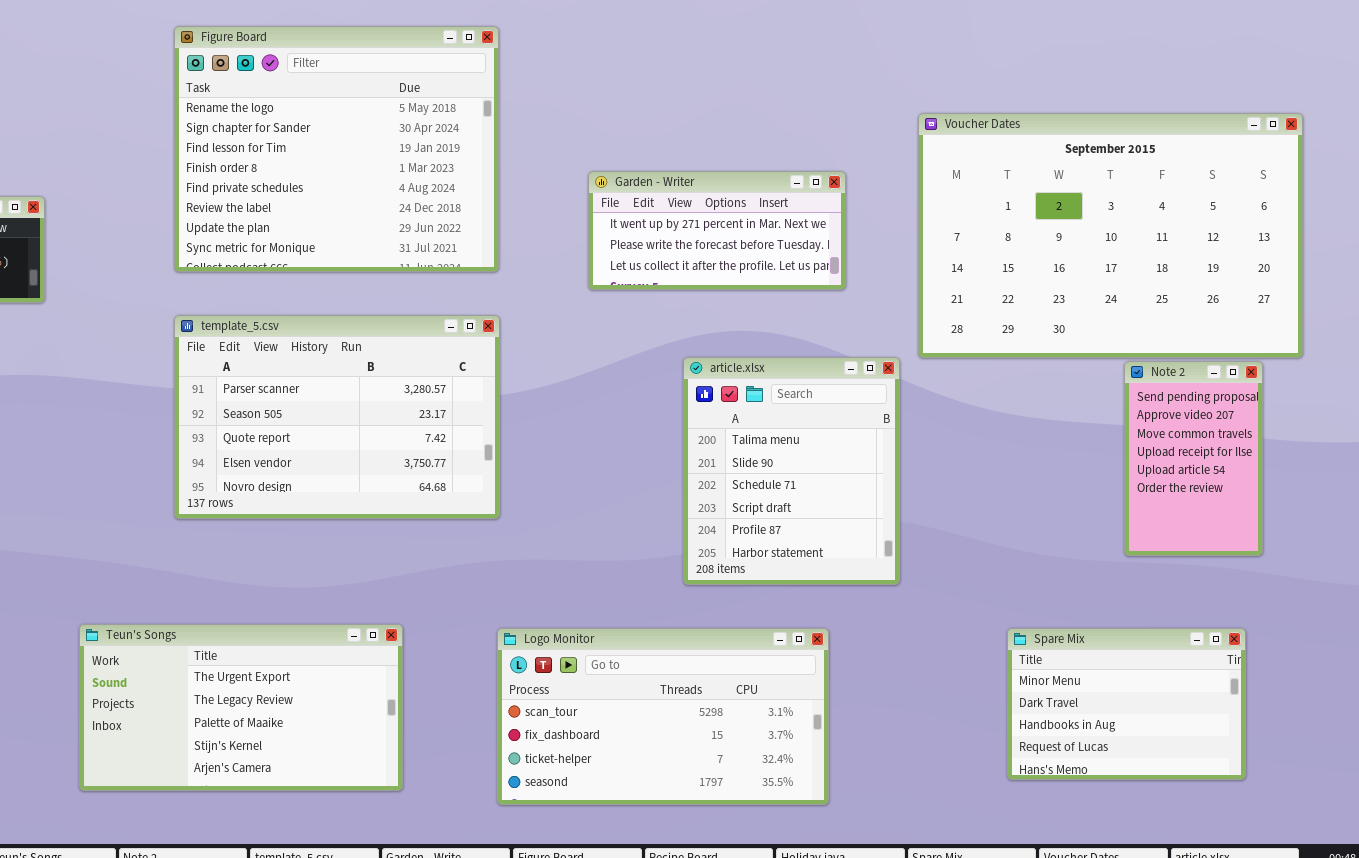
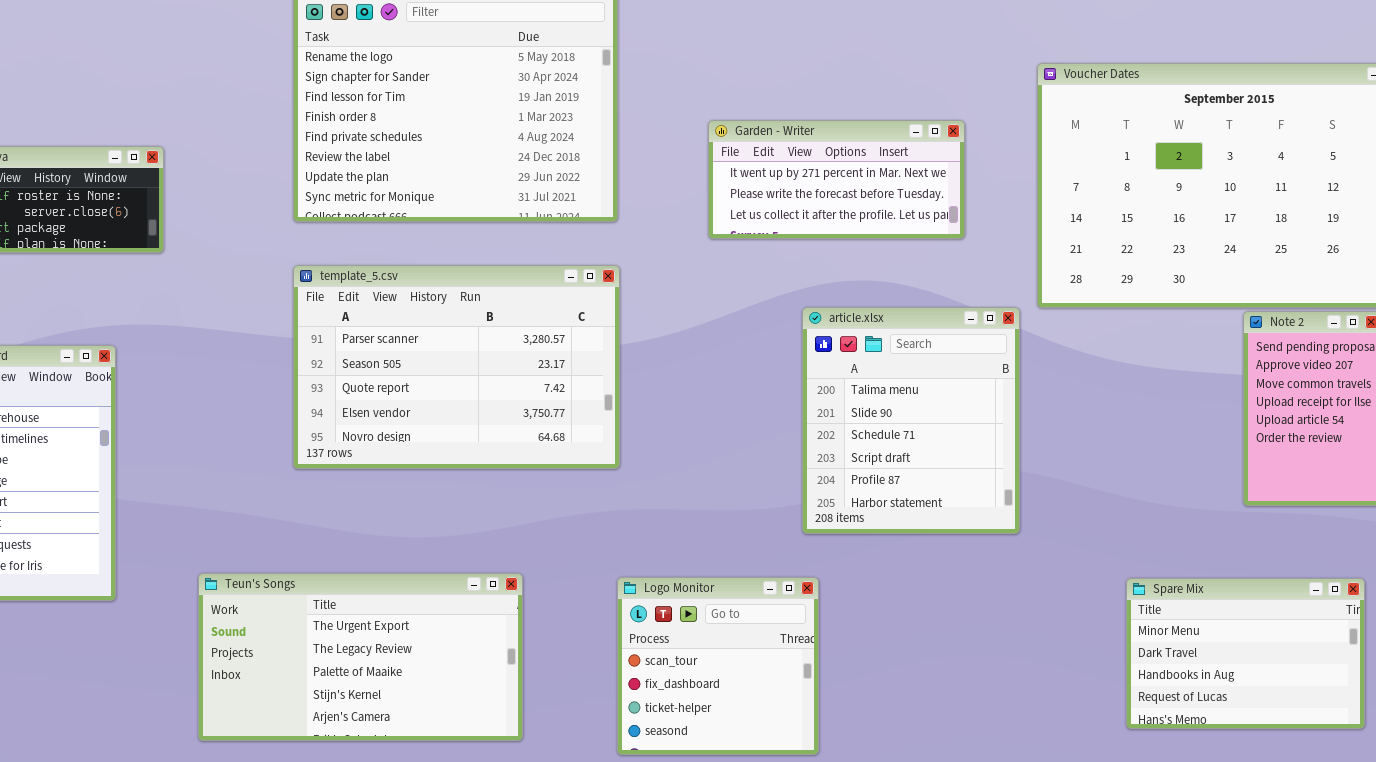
Logo Monitor: [497,628,829,805] -> [617,577,819,755], resized

